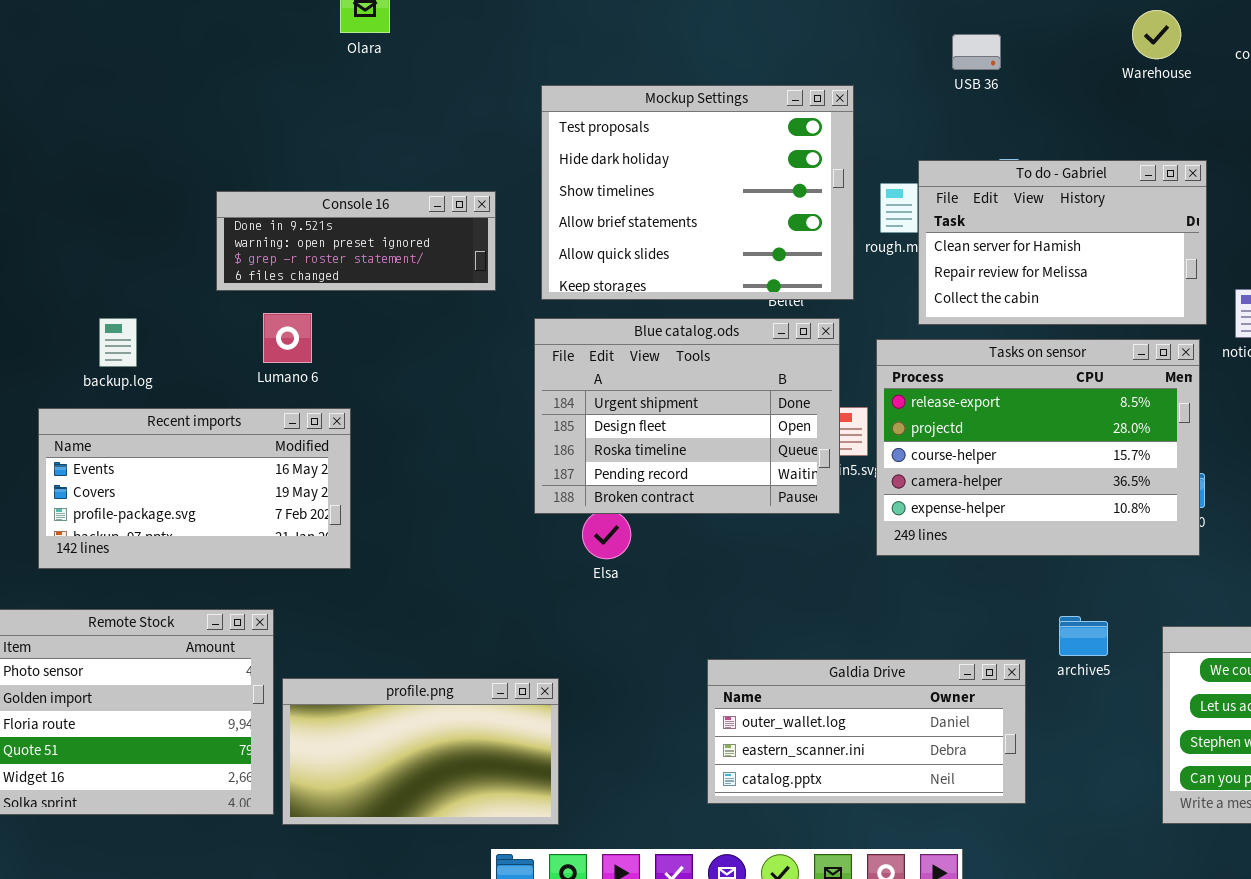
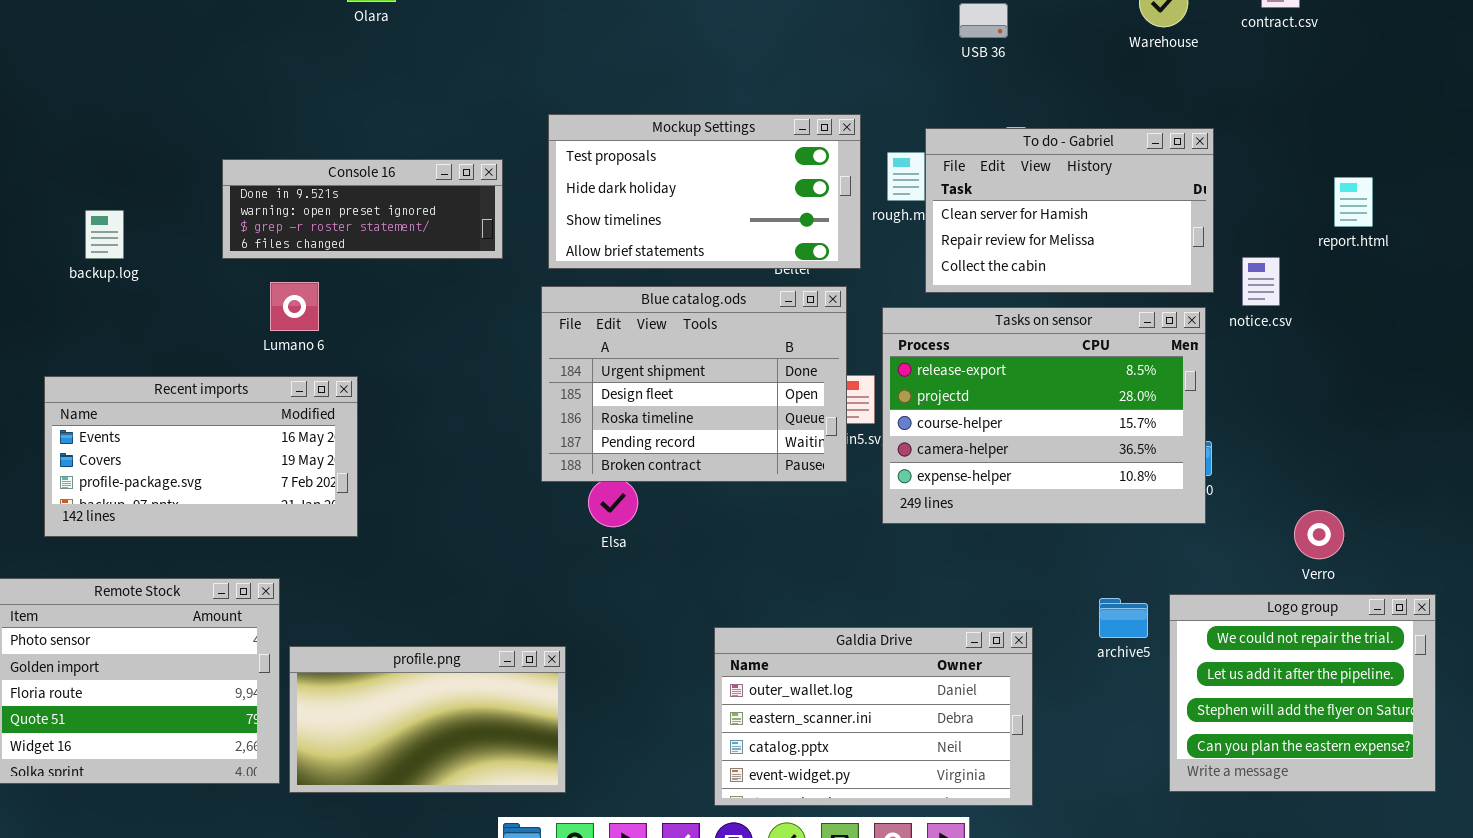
Mockup Settings: [541,85,854,300] -> [548,114,861,269], resized
backup.log: [99,318,137,367] -> [85,210,124,259], moved
archive5: [1059,616,1108,656] -> [1099,598,1148,638], moved
Galdia Drive: [707,659,1026,804] -> [714,627,1033,806], resized

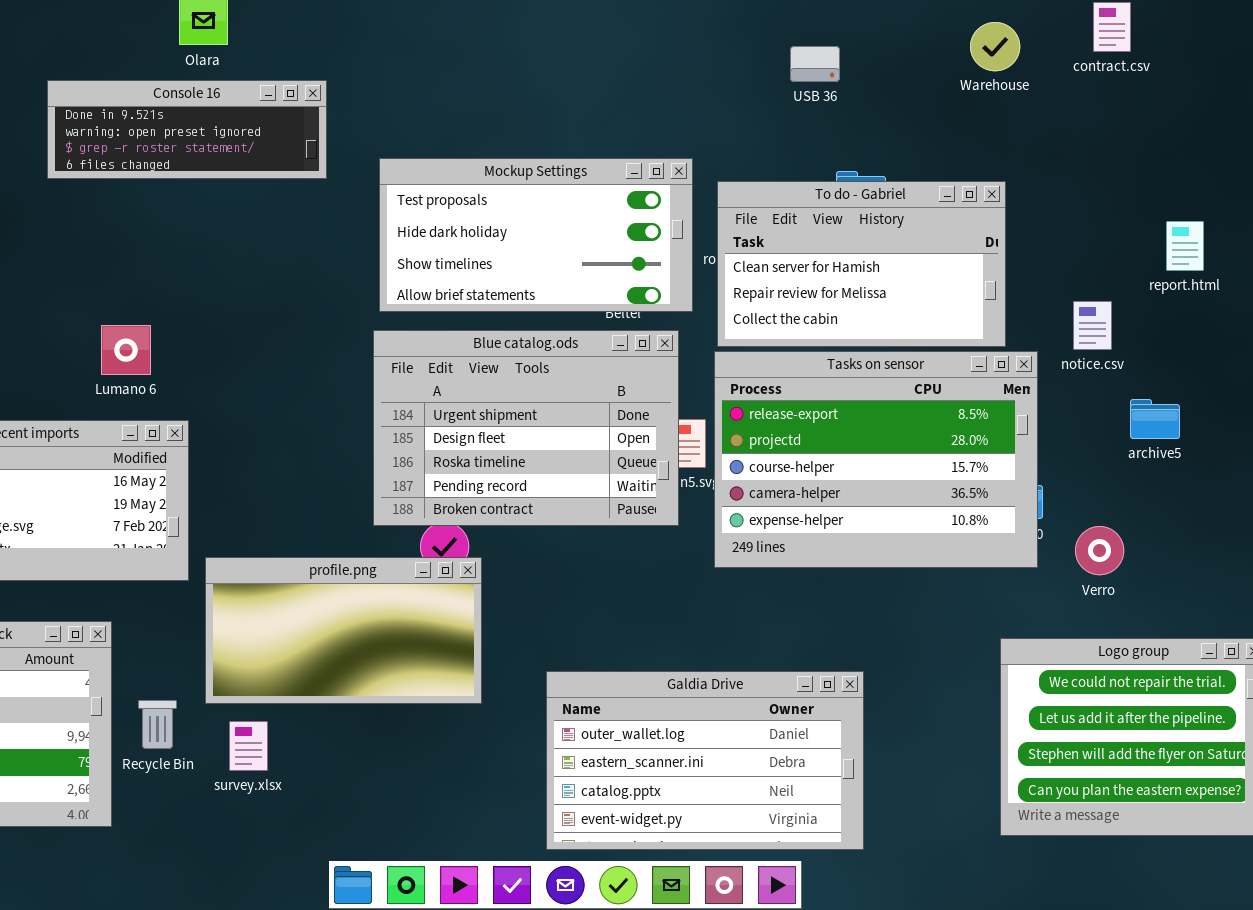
To do - Gabriel: [925,128,1214,293] -> [717,181,1006,347], moved
Console 16: [222,159,503,259] -> [47,80,327,179], moved
Verro: [1294,510,1344,559] -> [1075,526,1124,575], moved
archive5: [1099,598,1148,638] -> [1130,399,1180,439], moved
profile.png: [289,646,566,793] -> [205,557,482,704], moved

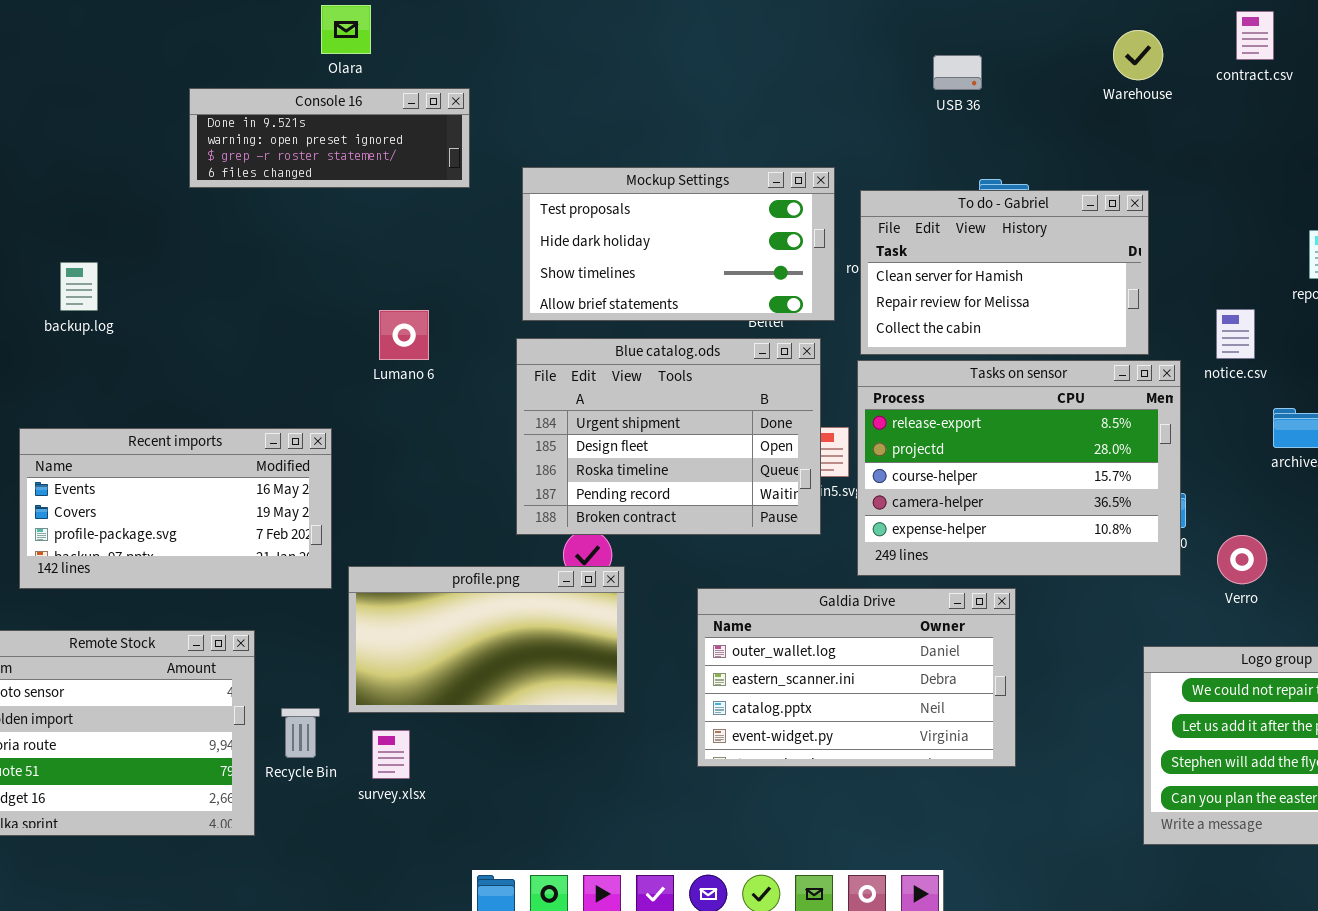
Lumano 6: [101,325,151,375] -> [379,310,429,360], moved
Galdia Drive: [546,671,864,850] -> [697,588,1016,767], moved

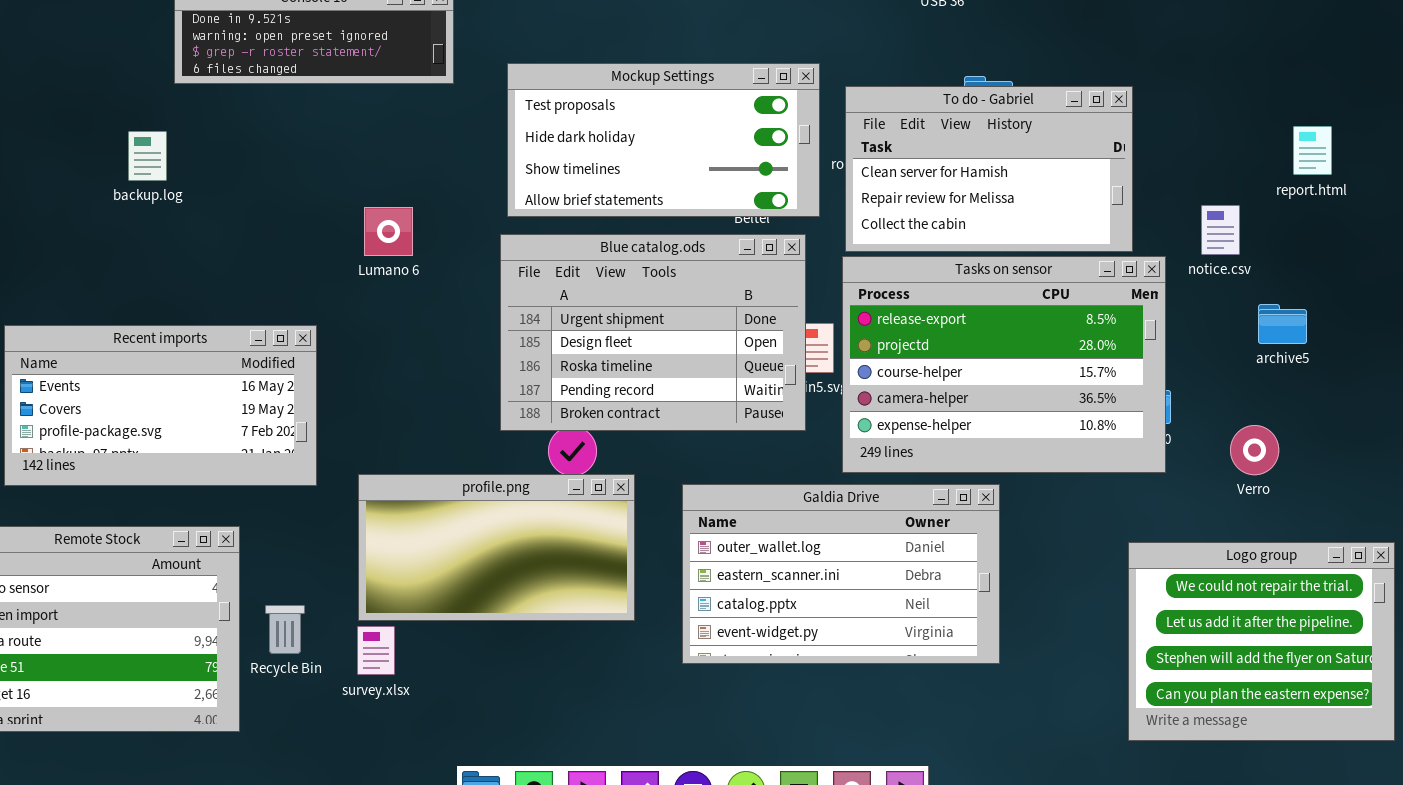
backup.log: [60,262,98,311] -> [128,131,167,181], moved
Verro: [1217,535,1267,584] -> [1230,425,1279,475], moved
profile.png: [348,566,625,713] -> [358,474,635,621], moved

